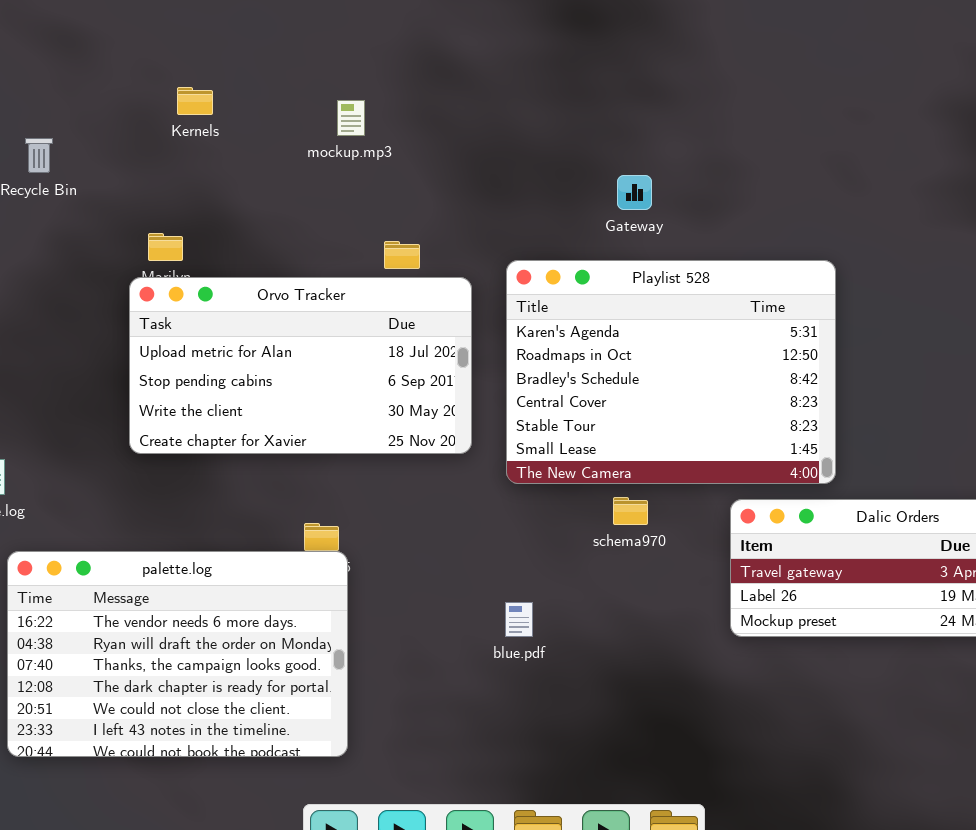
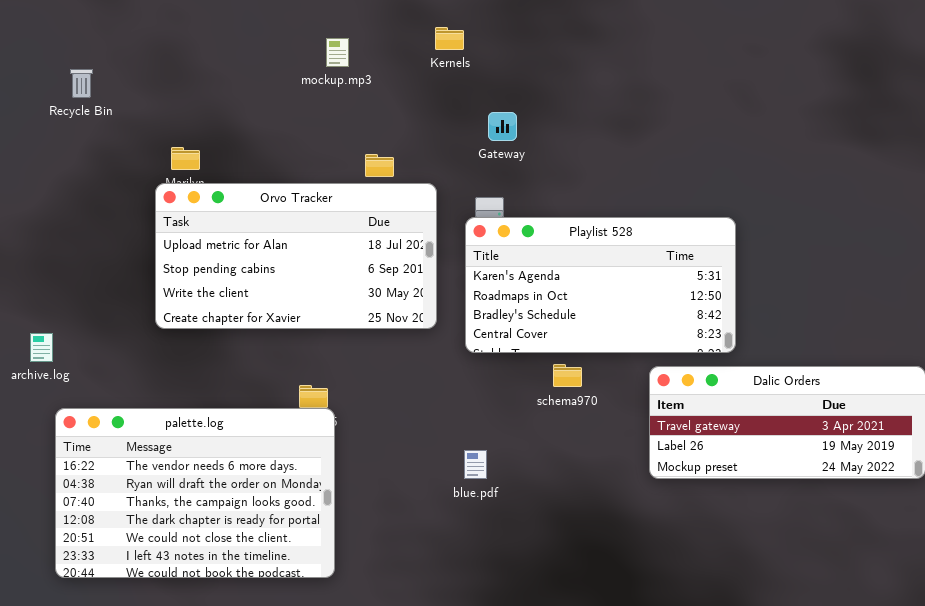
Kernels: [177,87,213,115] -> [435,27,464,50], moved
Gateway: [617,175,652,210] -> [488,112,517,141], moved
Playlist 528: [506,260,836,484] -> [465,217,736,353], resized

